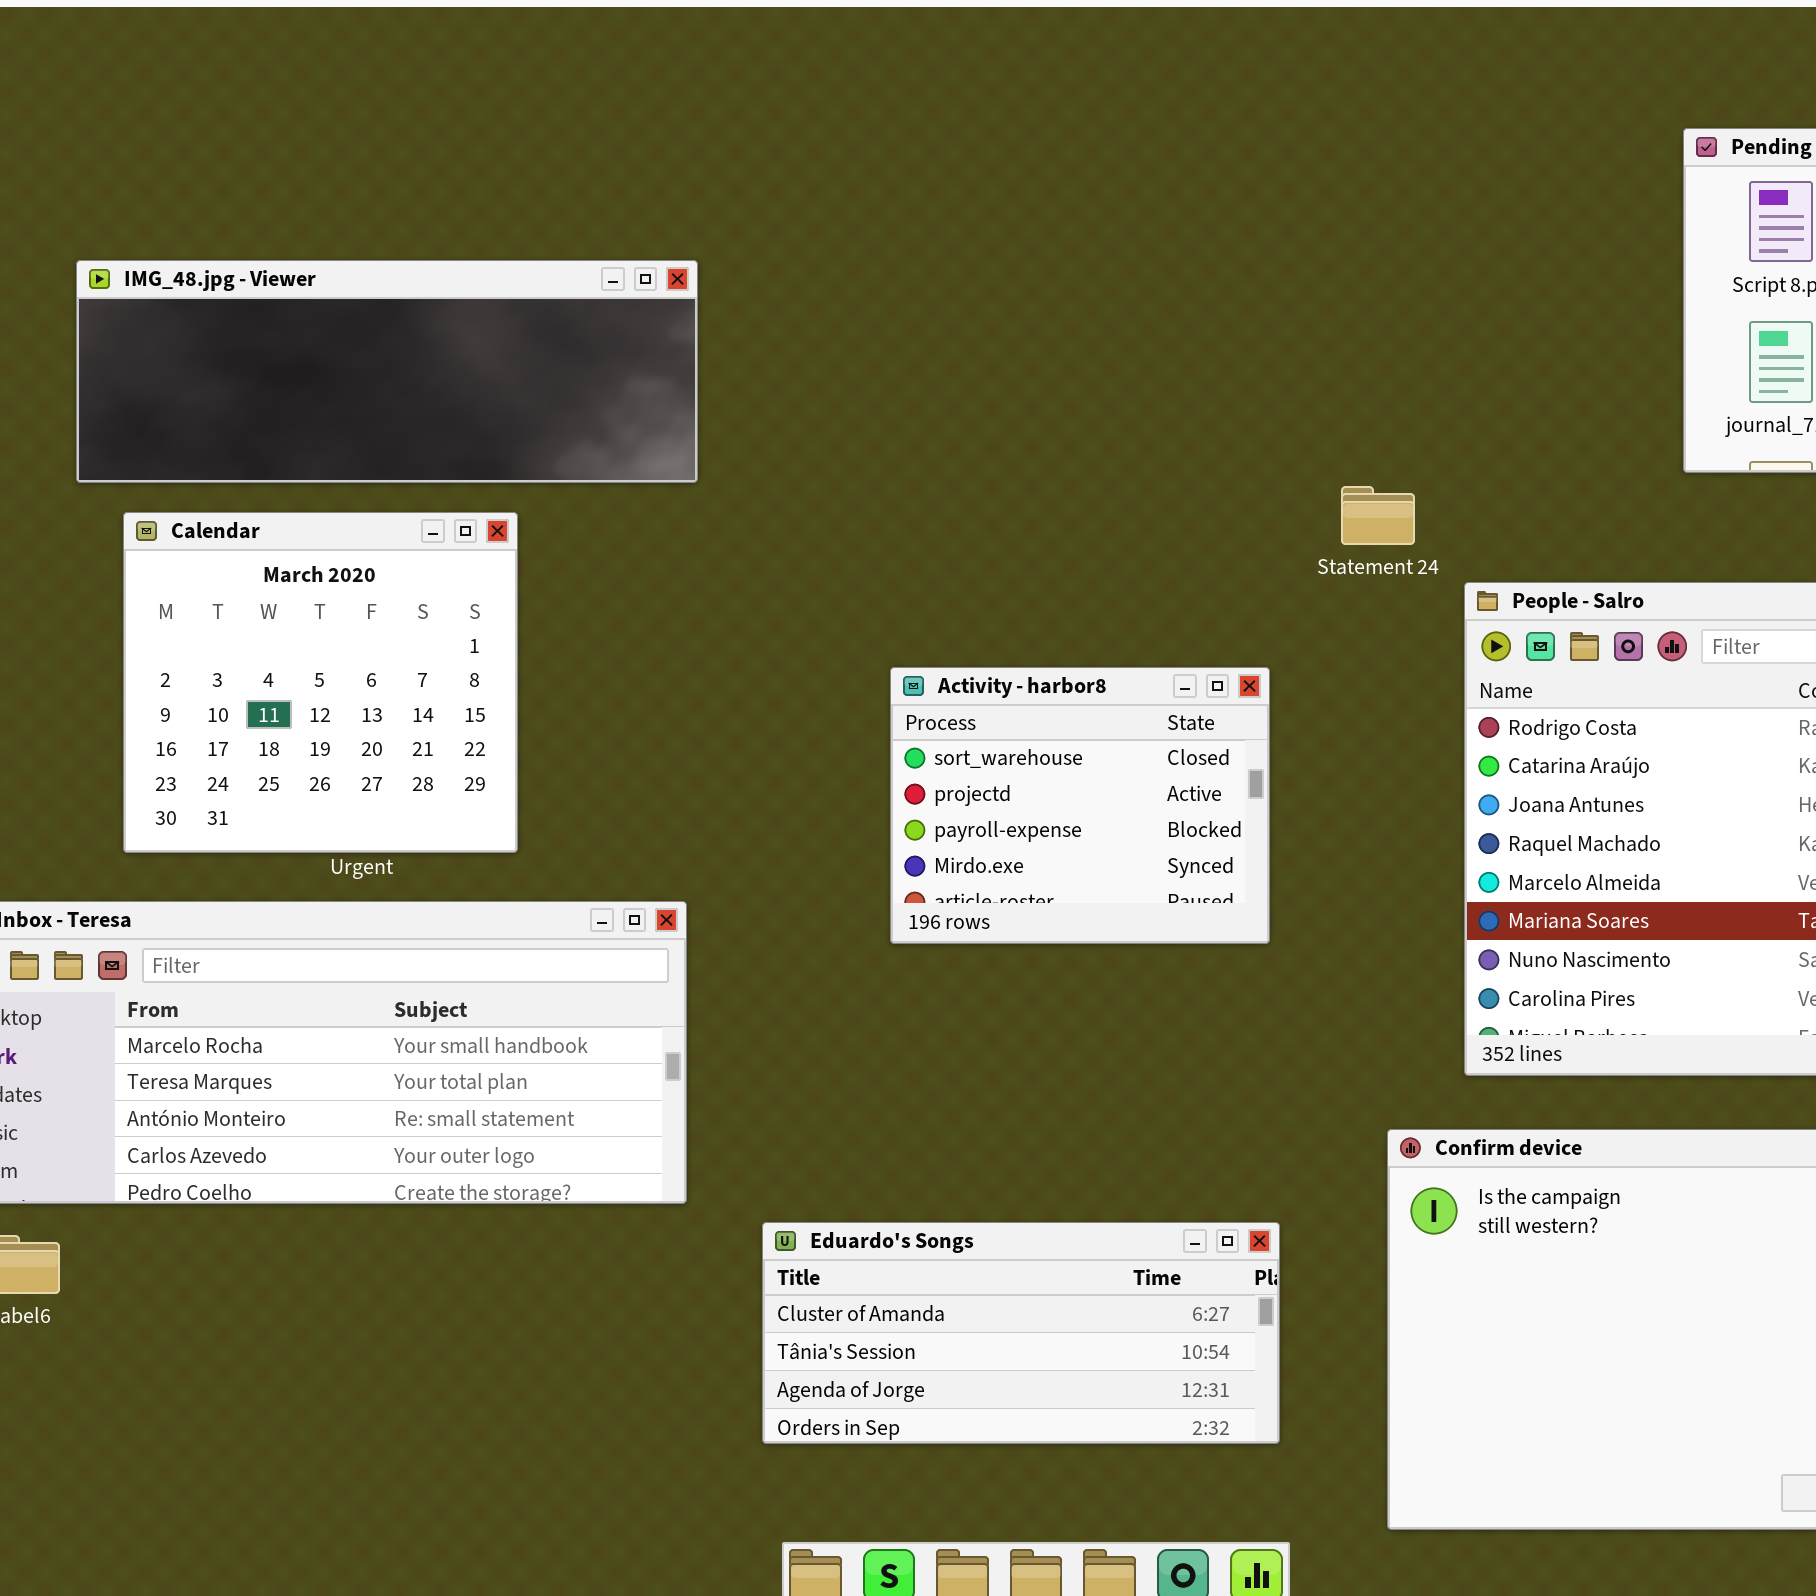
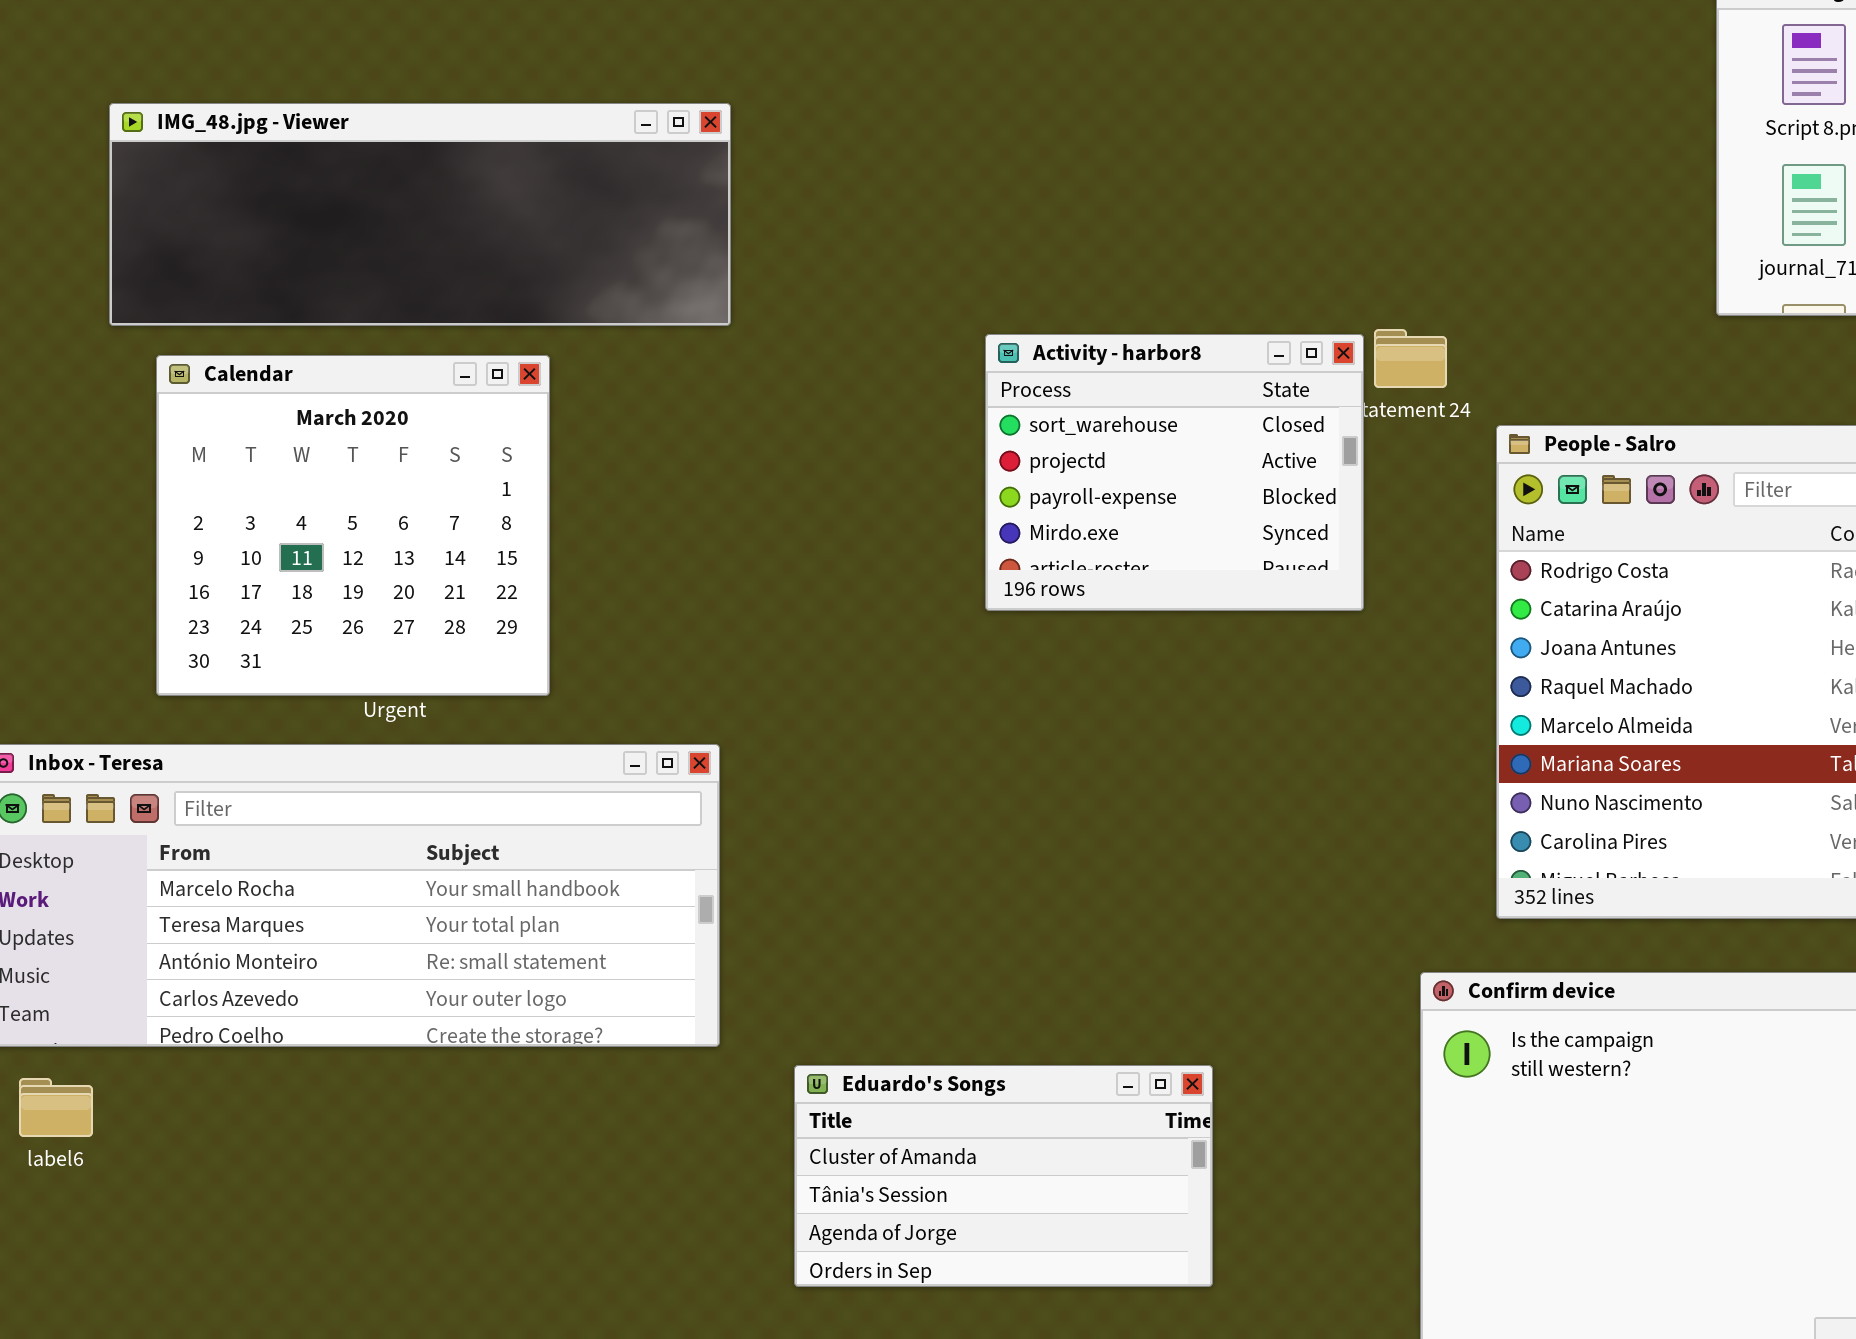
Activity - harbor8: [890,667,1270,944] -> [985,334,1364,611], moved
Eduardo's Songs: [762,1222,1280,1444] -> [794,1065,1213,1287], resized

